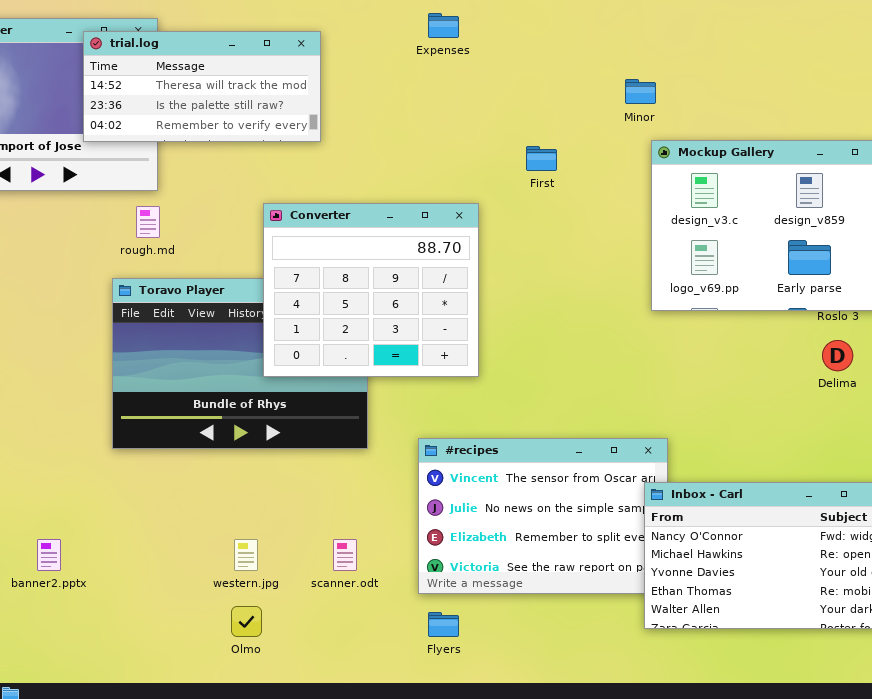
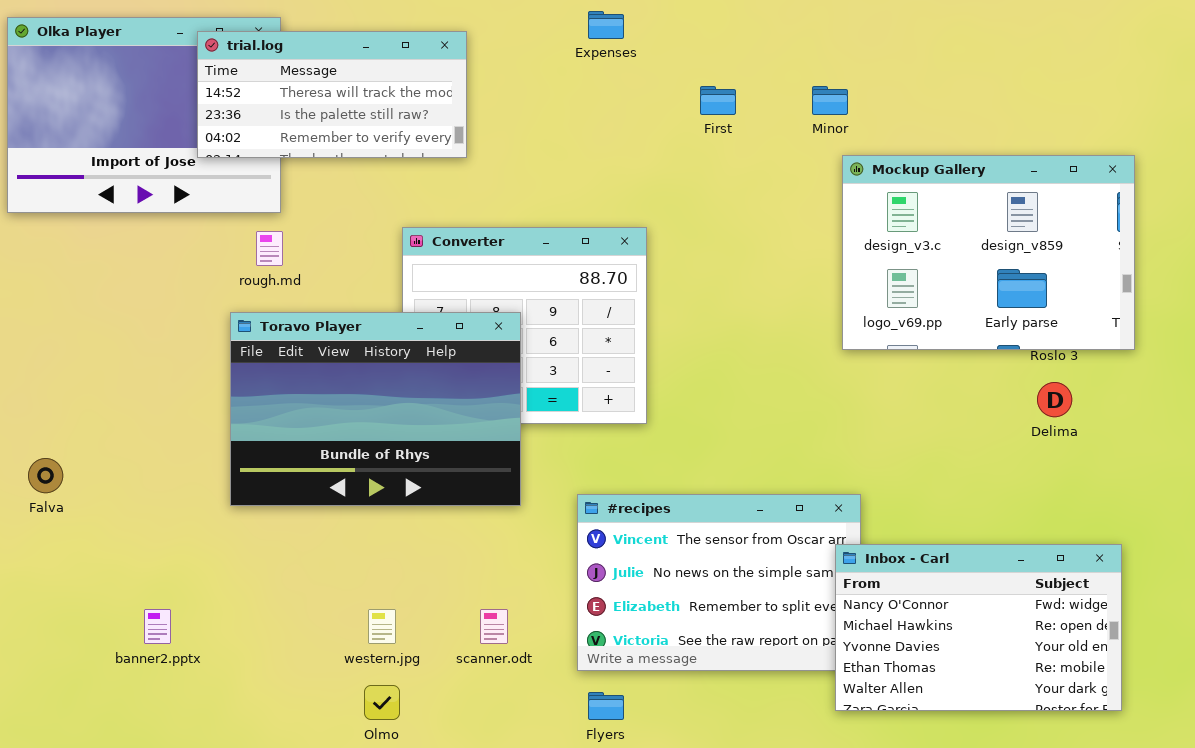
First: [526,146,557,171] -> [700,86,736,115], moved
Toravo Player: [112,278,368,449] -> [230,312,521,506], raised

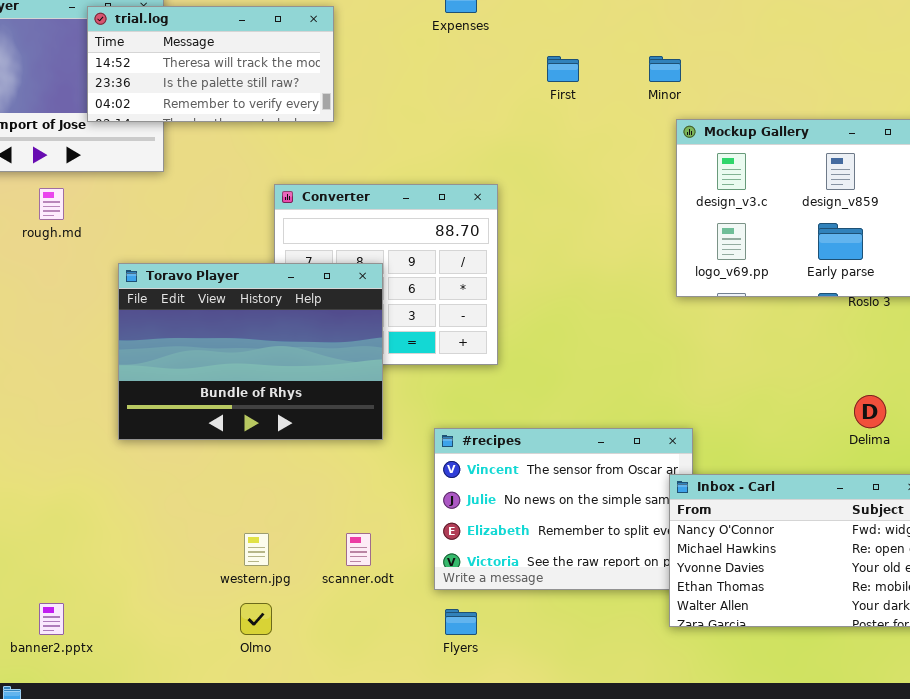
rough.md: [256,231,283,266] -> [39,188,64,220], moved
Delima: [1037,382,1072,417] -> [854,395,886,428], moved
banner2.pptx: [144,609,171,644] -> [39,603,64,635], moved

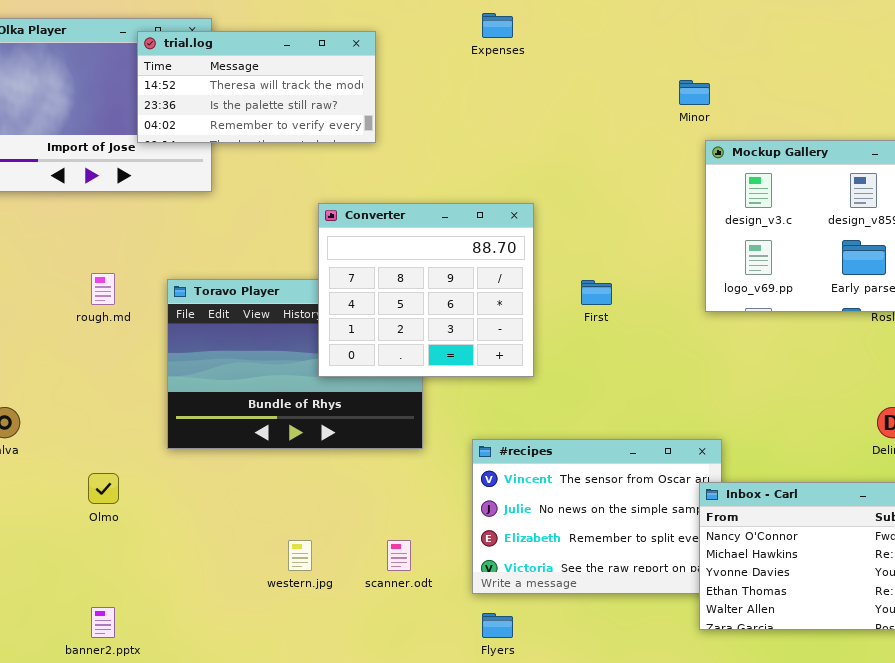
First: [547,56,579,82] -> [581,280,612,305], moved
Converter: [274,184,498,365] -> [318,203,534,377], raised
rough.md: [39,188,64,220] -> [91,273,115,305], moved
Olmo: [240,603,272,635] -> [88,473,119,504], moved

